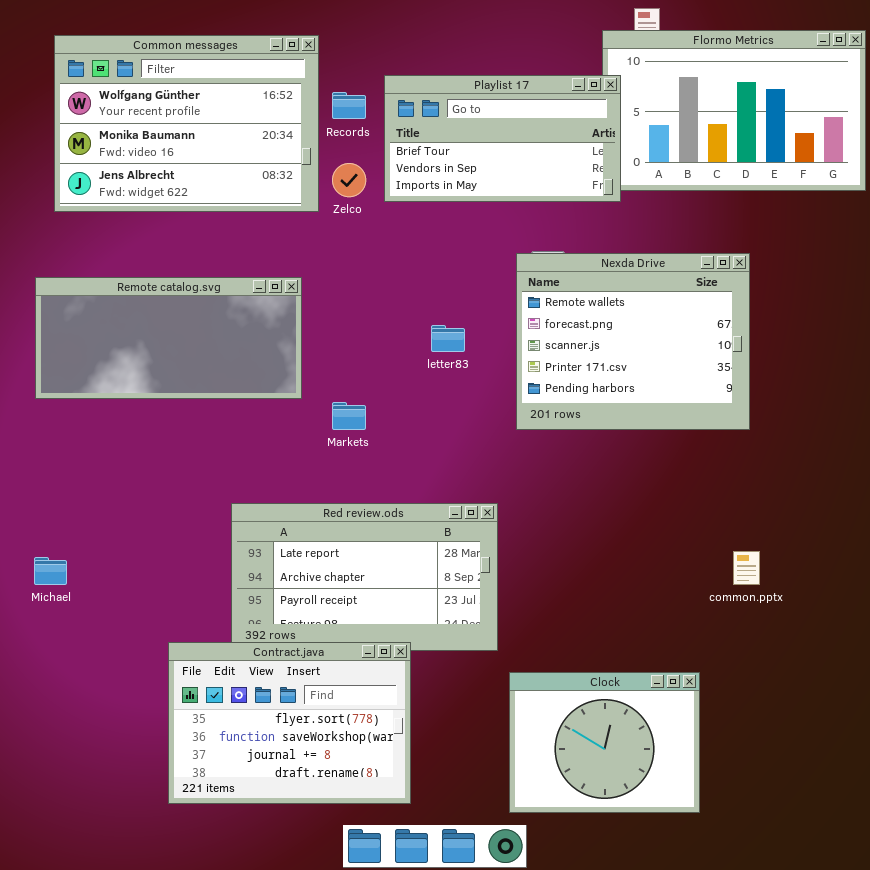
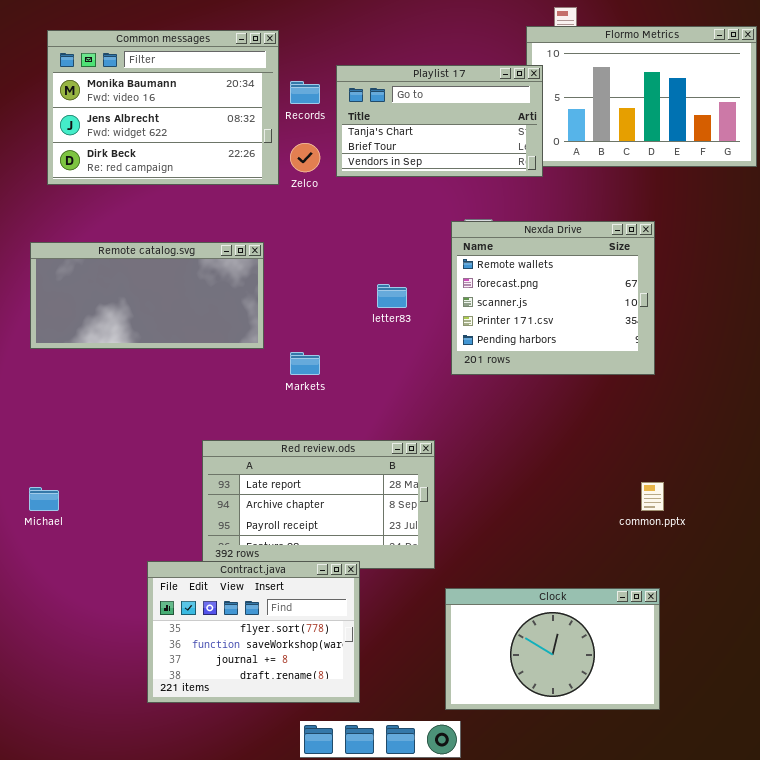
Common messages: [54,35,319,212] -> [47,30,279,185], scrolled down 1 row
Playlist 17: [384,75,621,202] -> [336,65,543,177], scrolled up 1 row
Clock: [509,672,700,813] -> [445,588,660,710], resized

